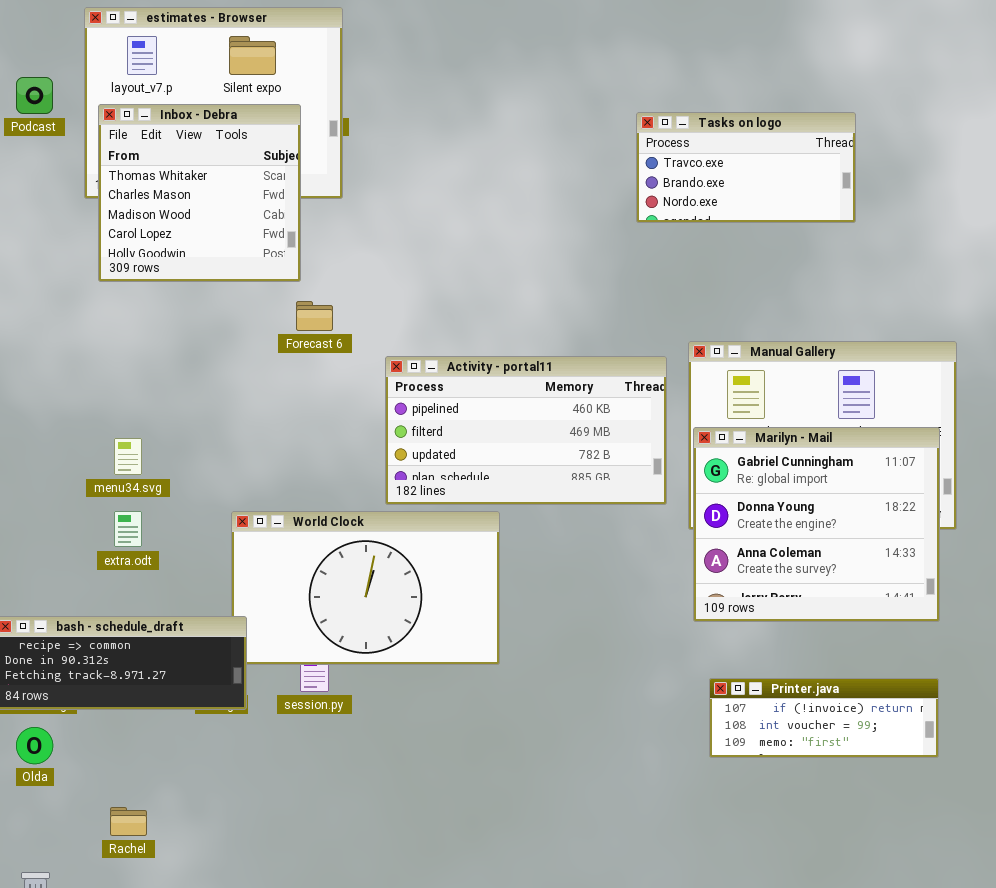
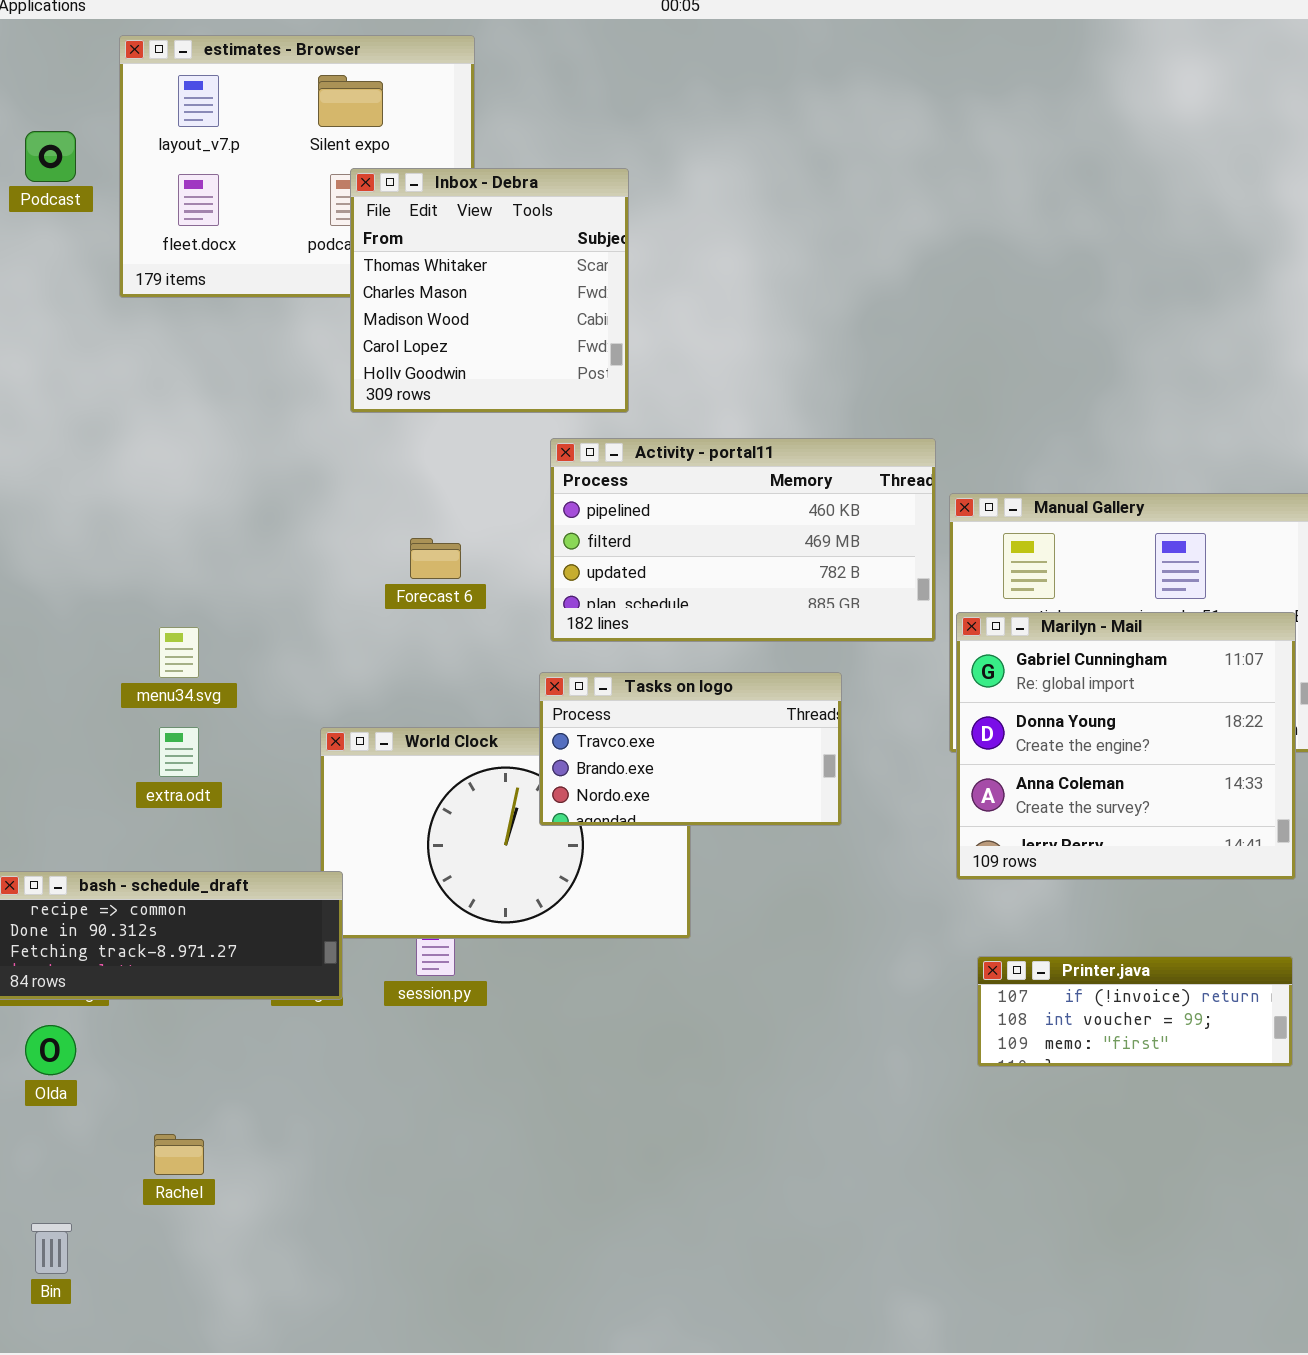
Inbox - Debra: [98,104,301,282] -> [350,168,629,413], moved
Tasks on logo: [636,112,856,223] -> [539,672,842,826], moved
Forecast 6: [296,301,333,331] -> [410,538,461,579], moved
Activity - portal11: [385,356,667,505] -> [550,438,936,642], moved

